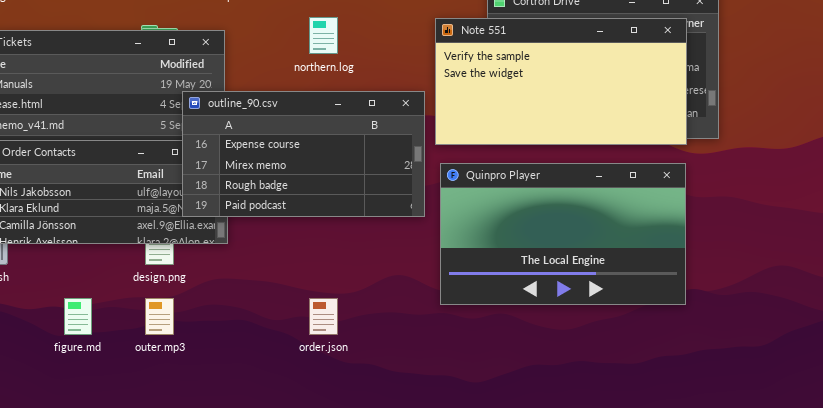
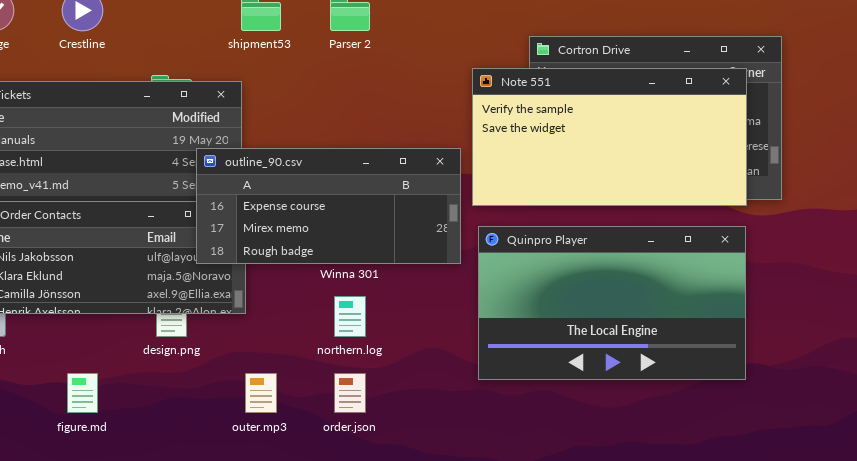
northern.log: [309,17,338,54] -> [334,296,366,337], moved
outline_90.csv: [182,91,425,217] -> [196,148,461,264], resized
outer.mp3: [145,298,174,335] -> [245,373,277,413], moved

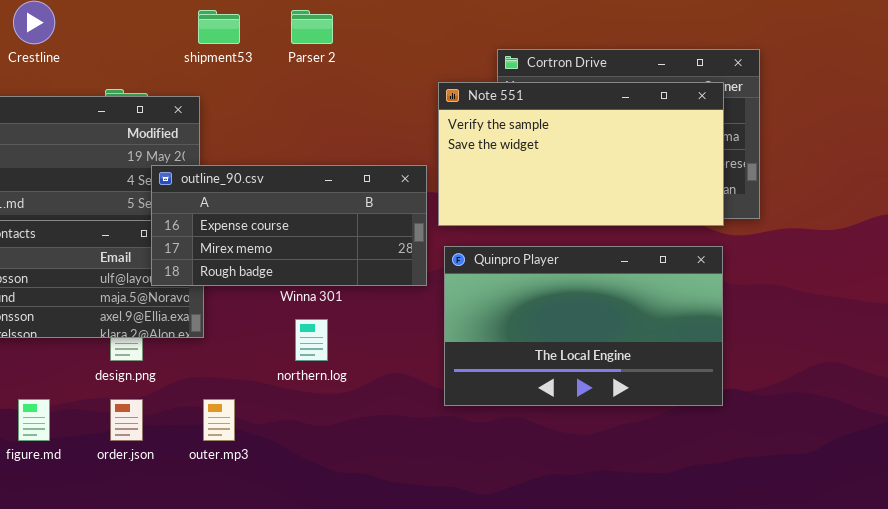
order.json: [334,373,366,413] -> [110,399,143,441], moved

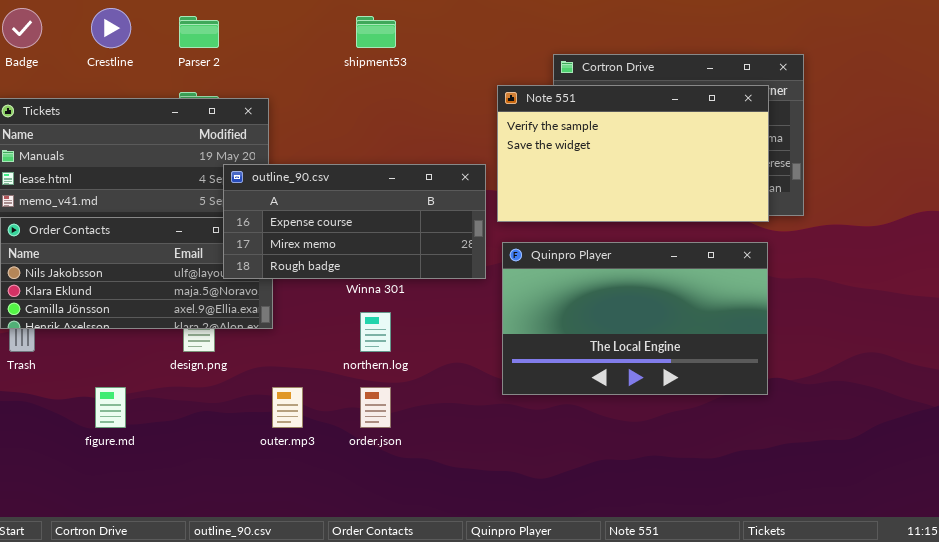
shipment53: [198,10,240,44] -> [356,16,396,48], moved
Parser 2: [291,10,333,44] -> [179,16,219,48], moved
order.json: [110,399,143,441] -> [360,387,391,428], moved

